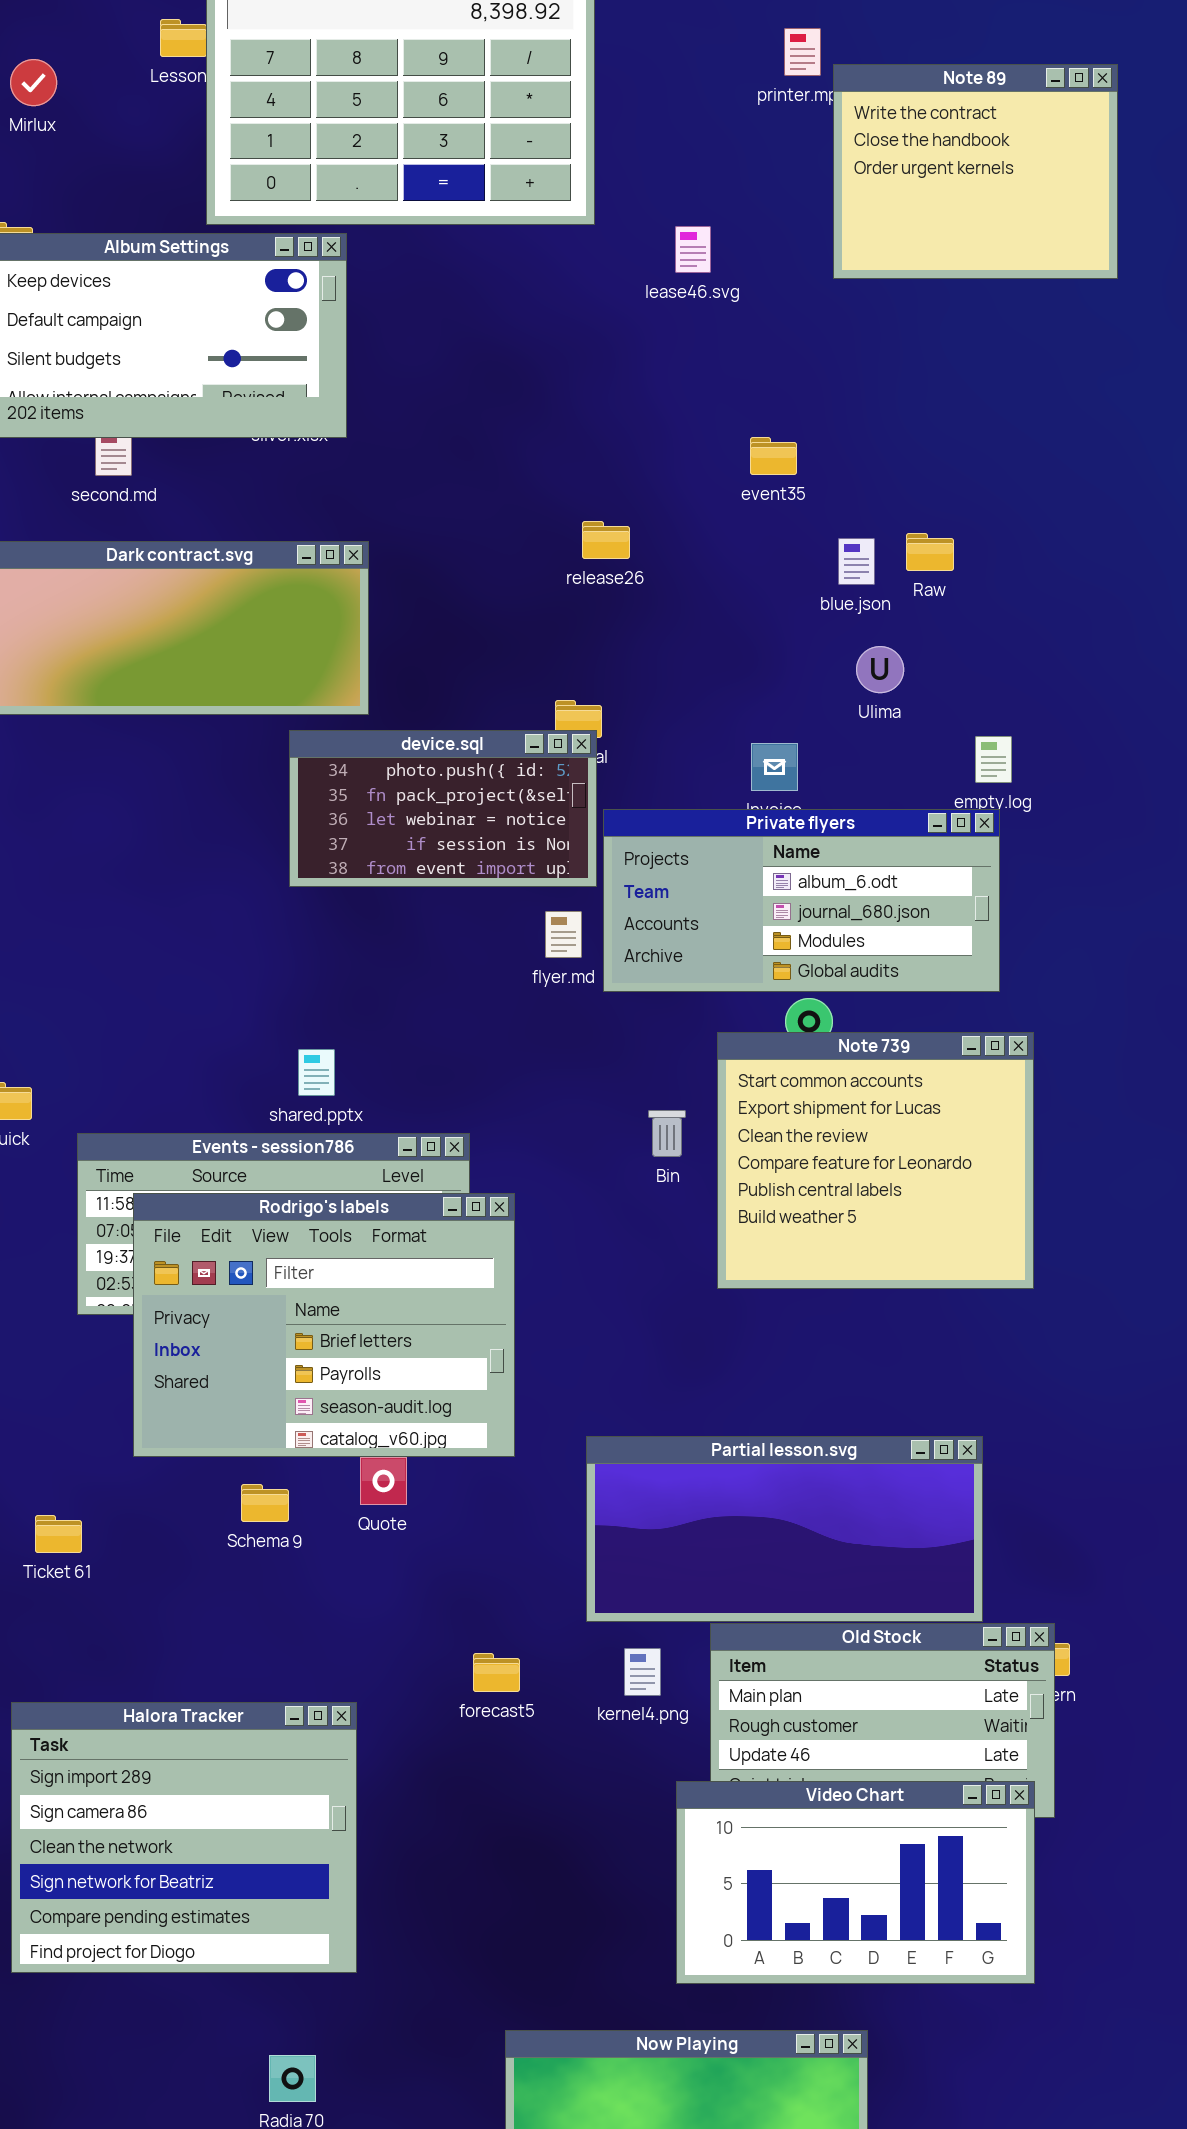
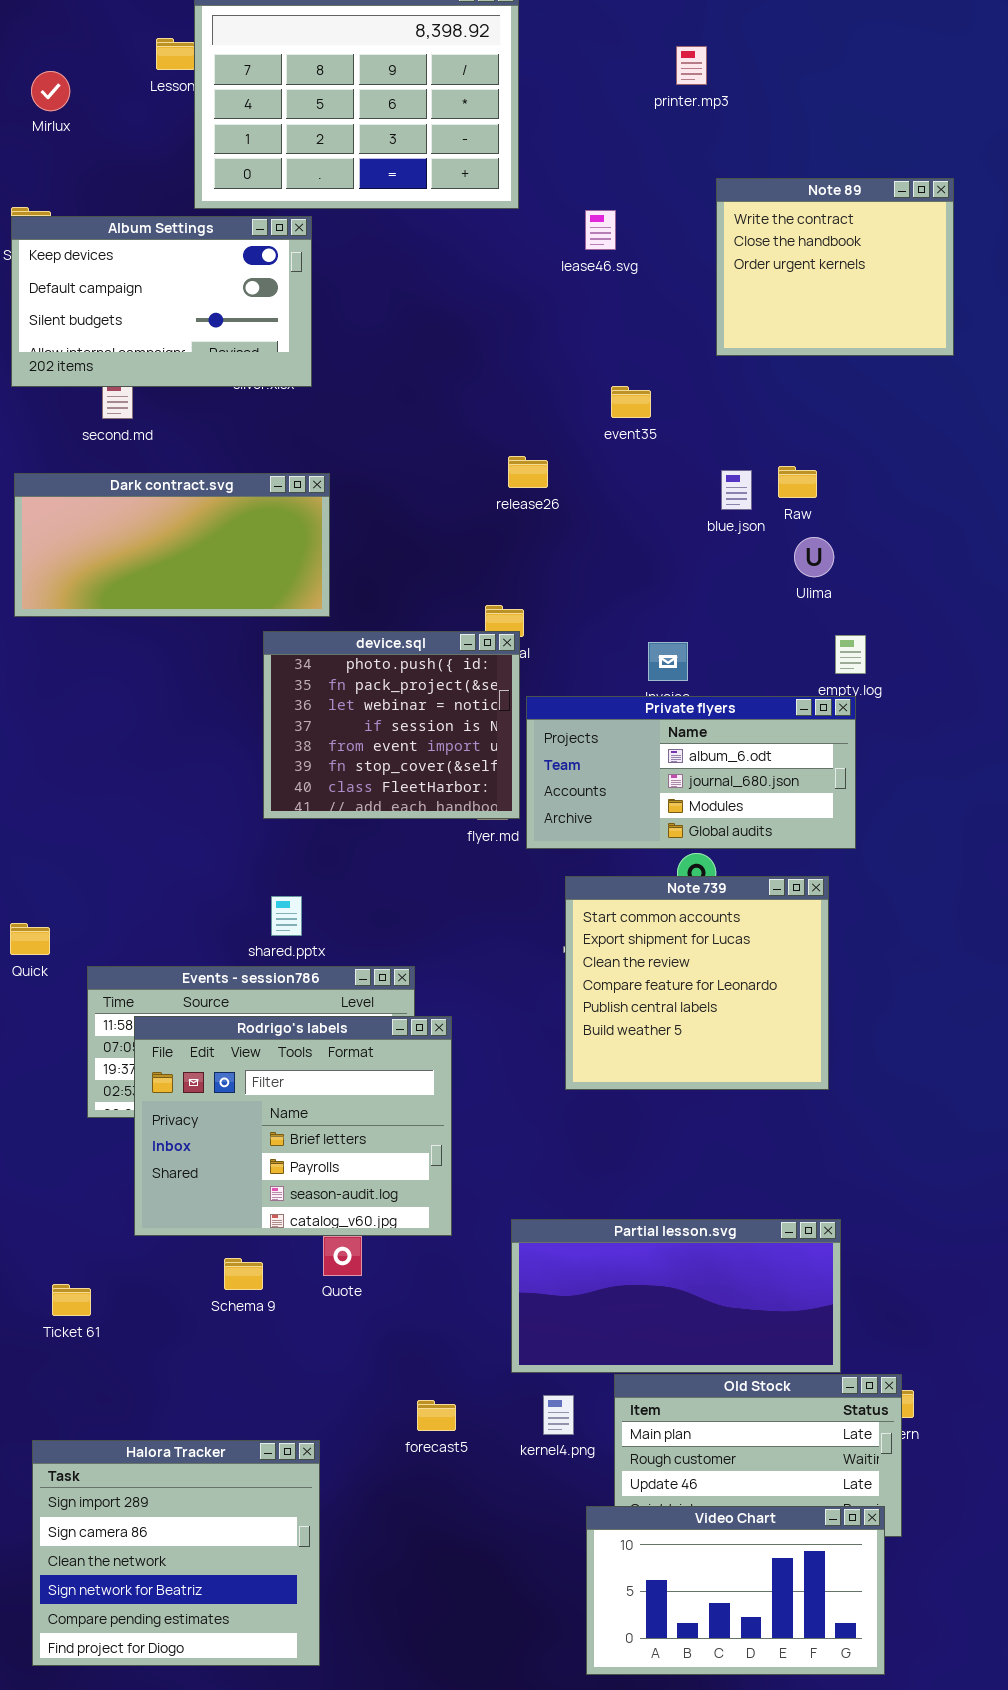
Note 89: [833,64,1118,279] -> [716,178,954,356], moved
event35: [750,437,797,475] -> [611,386,651,418], moved
Ulima: [856,646,904,693] -> [794,537,834,577], moved
device.sql: [289,730,597,887] -> [263,631,520,819], resized
Note 739: [717,1032,1034,1289] -> [565,876,829,1090], moved

